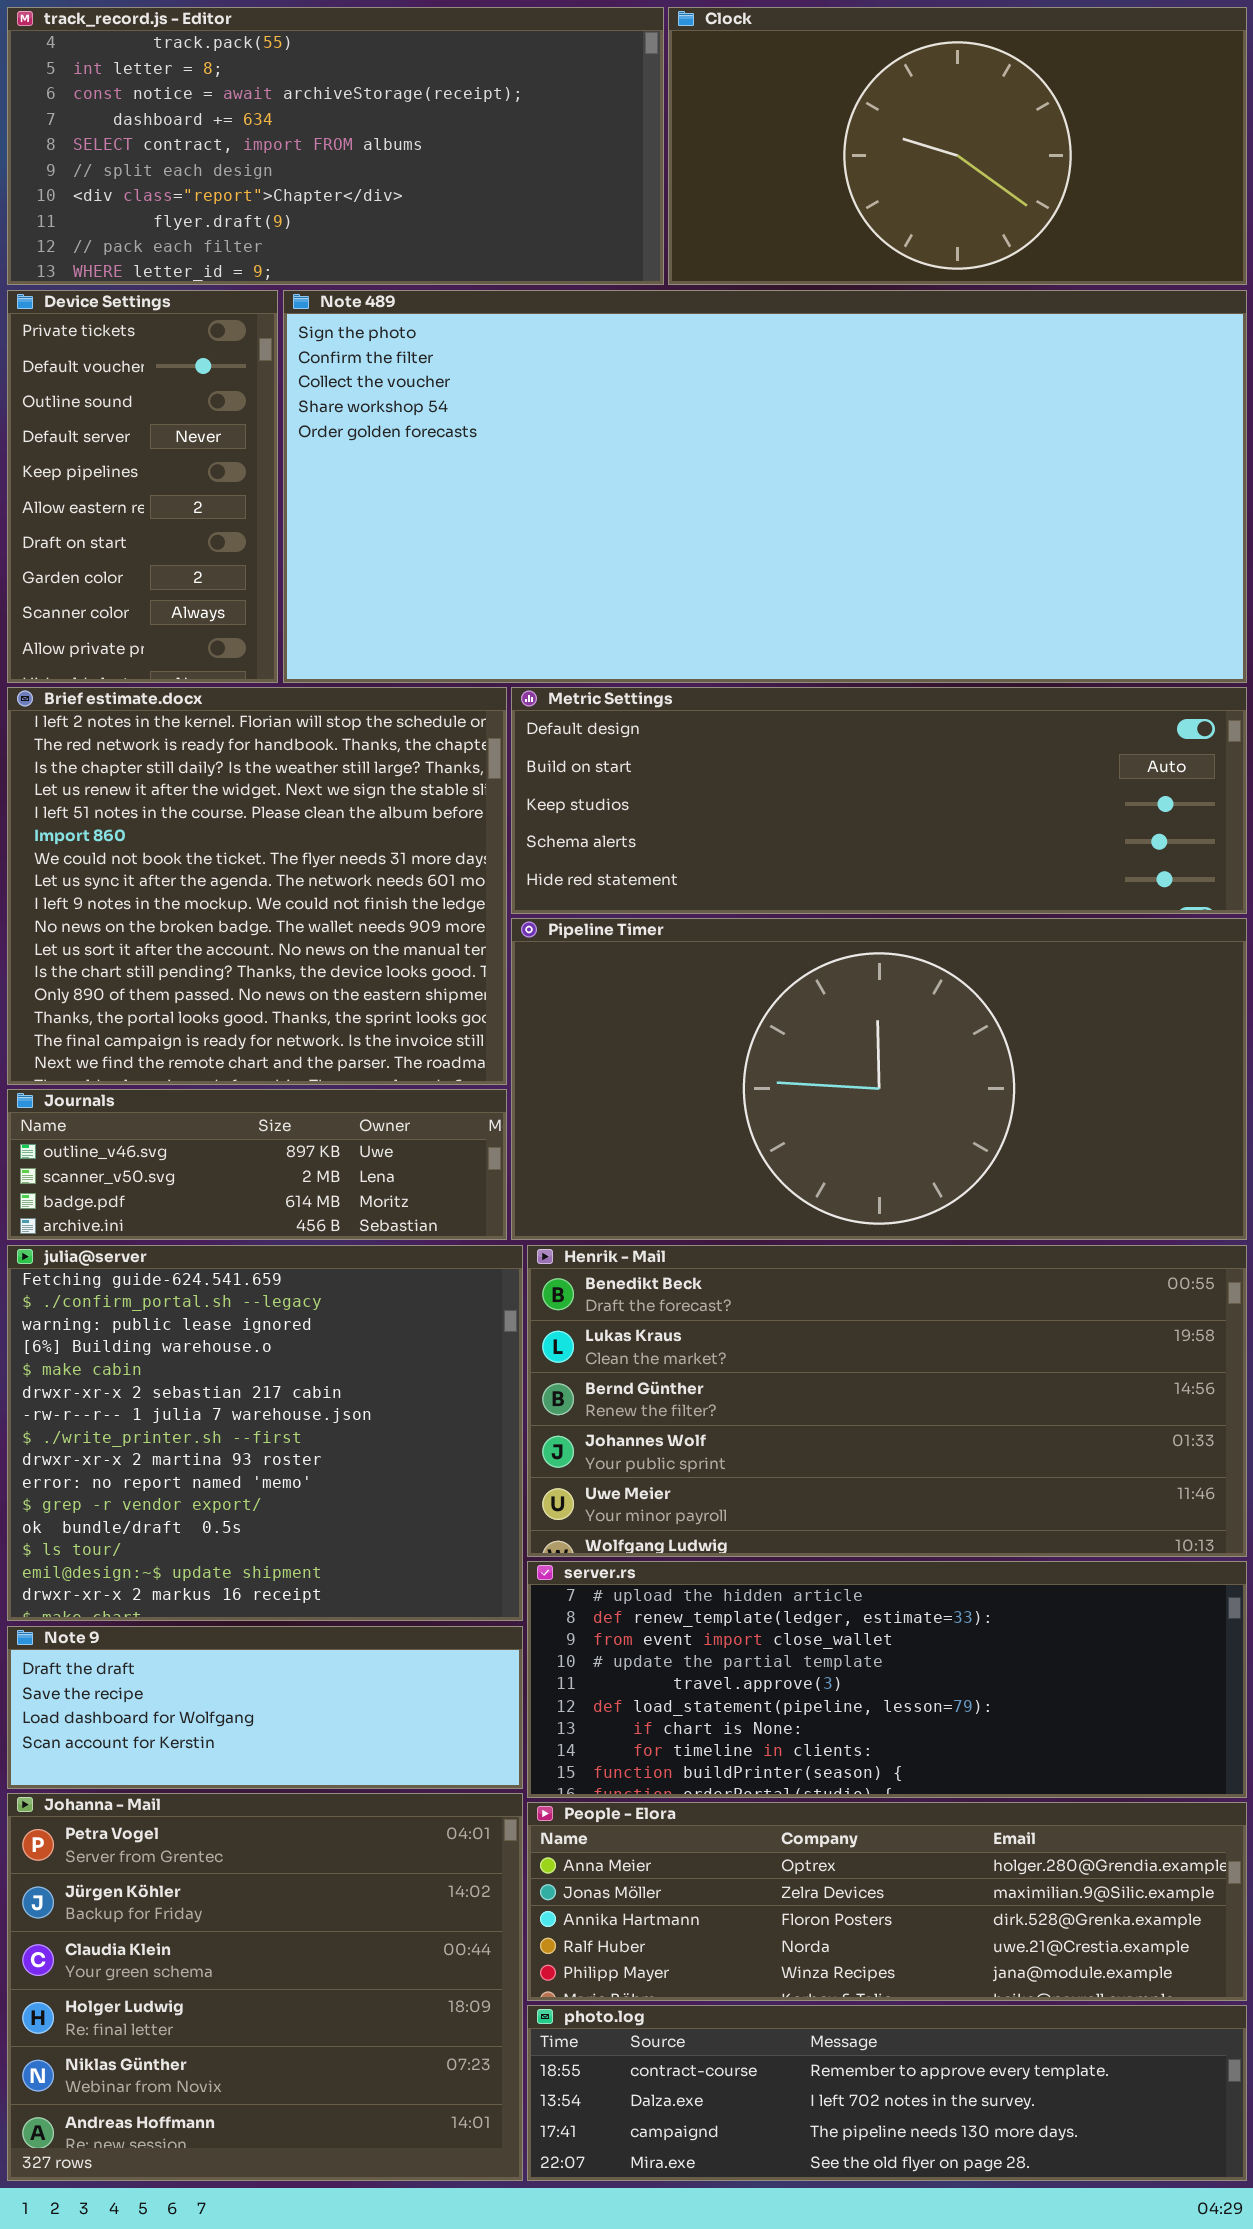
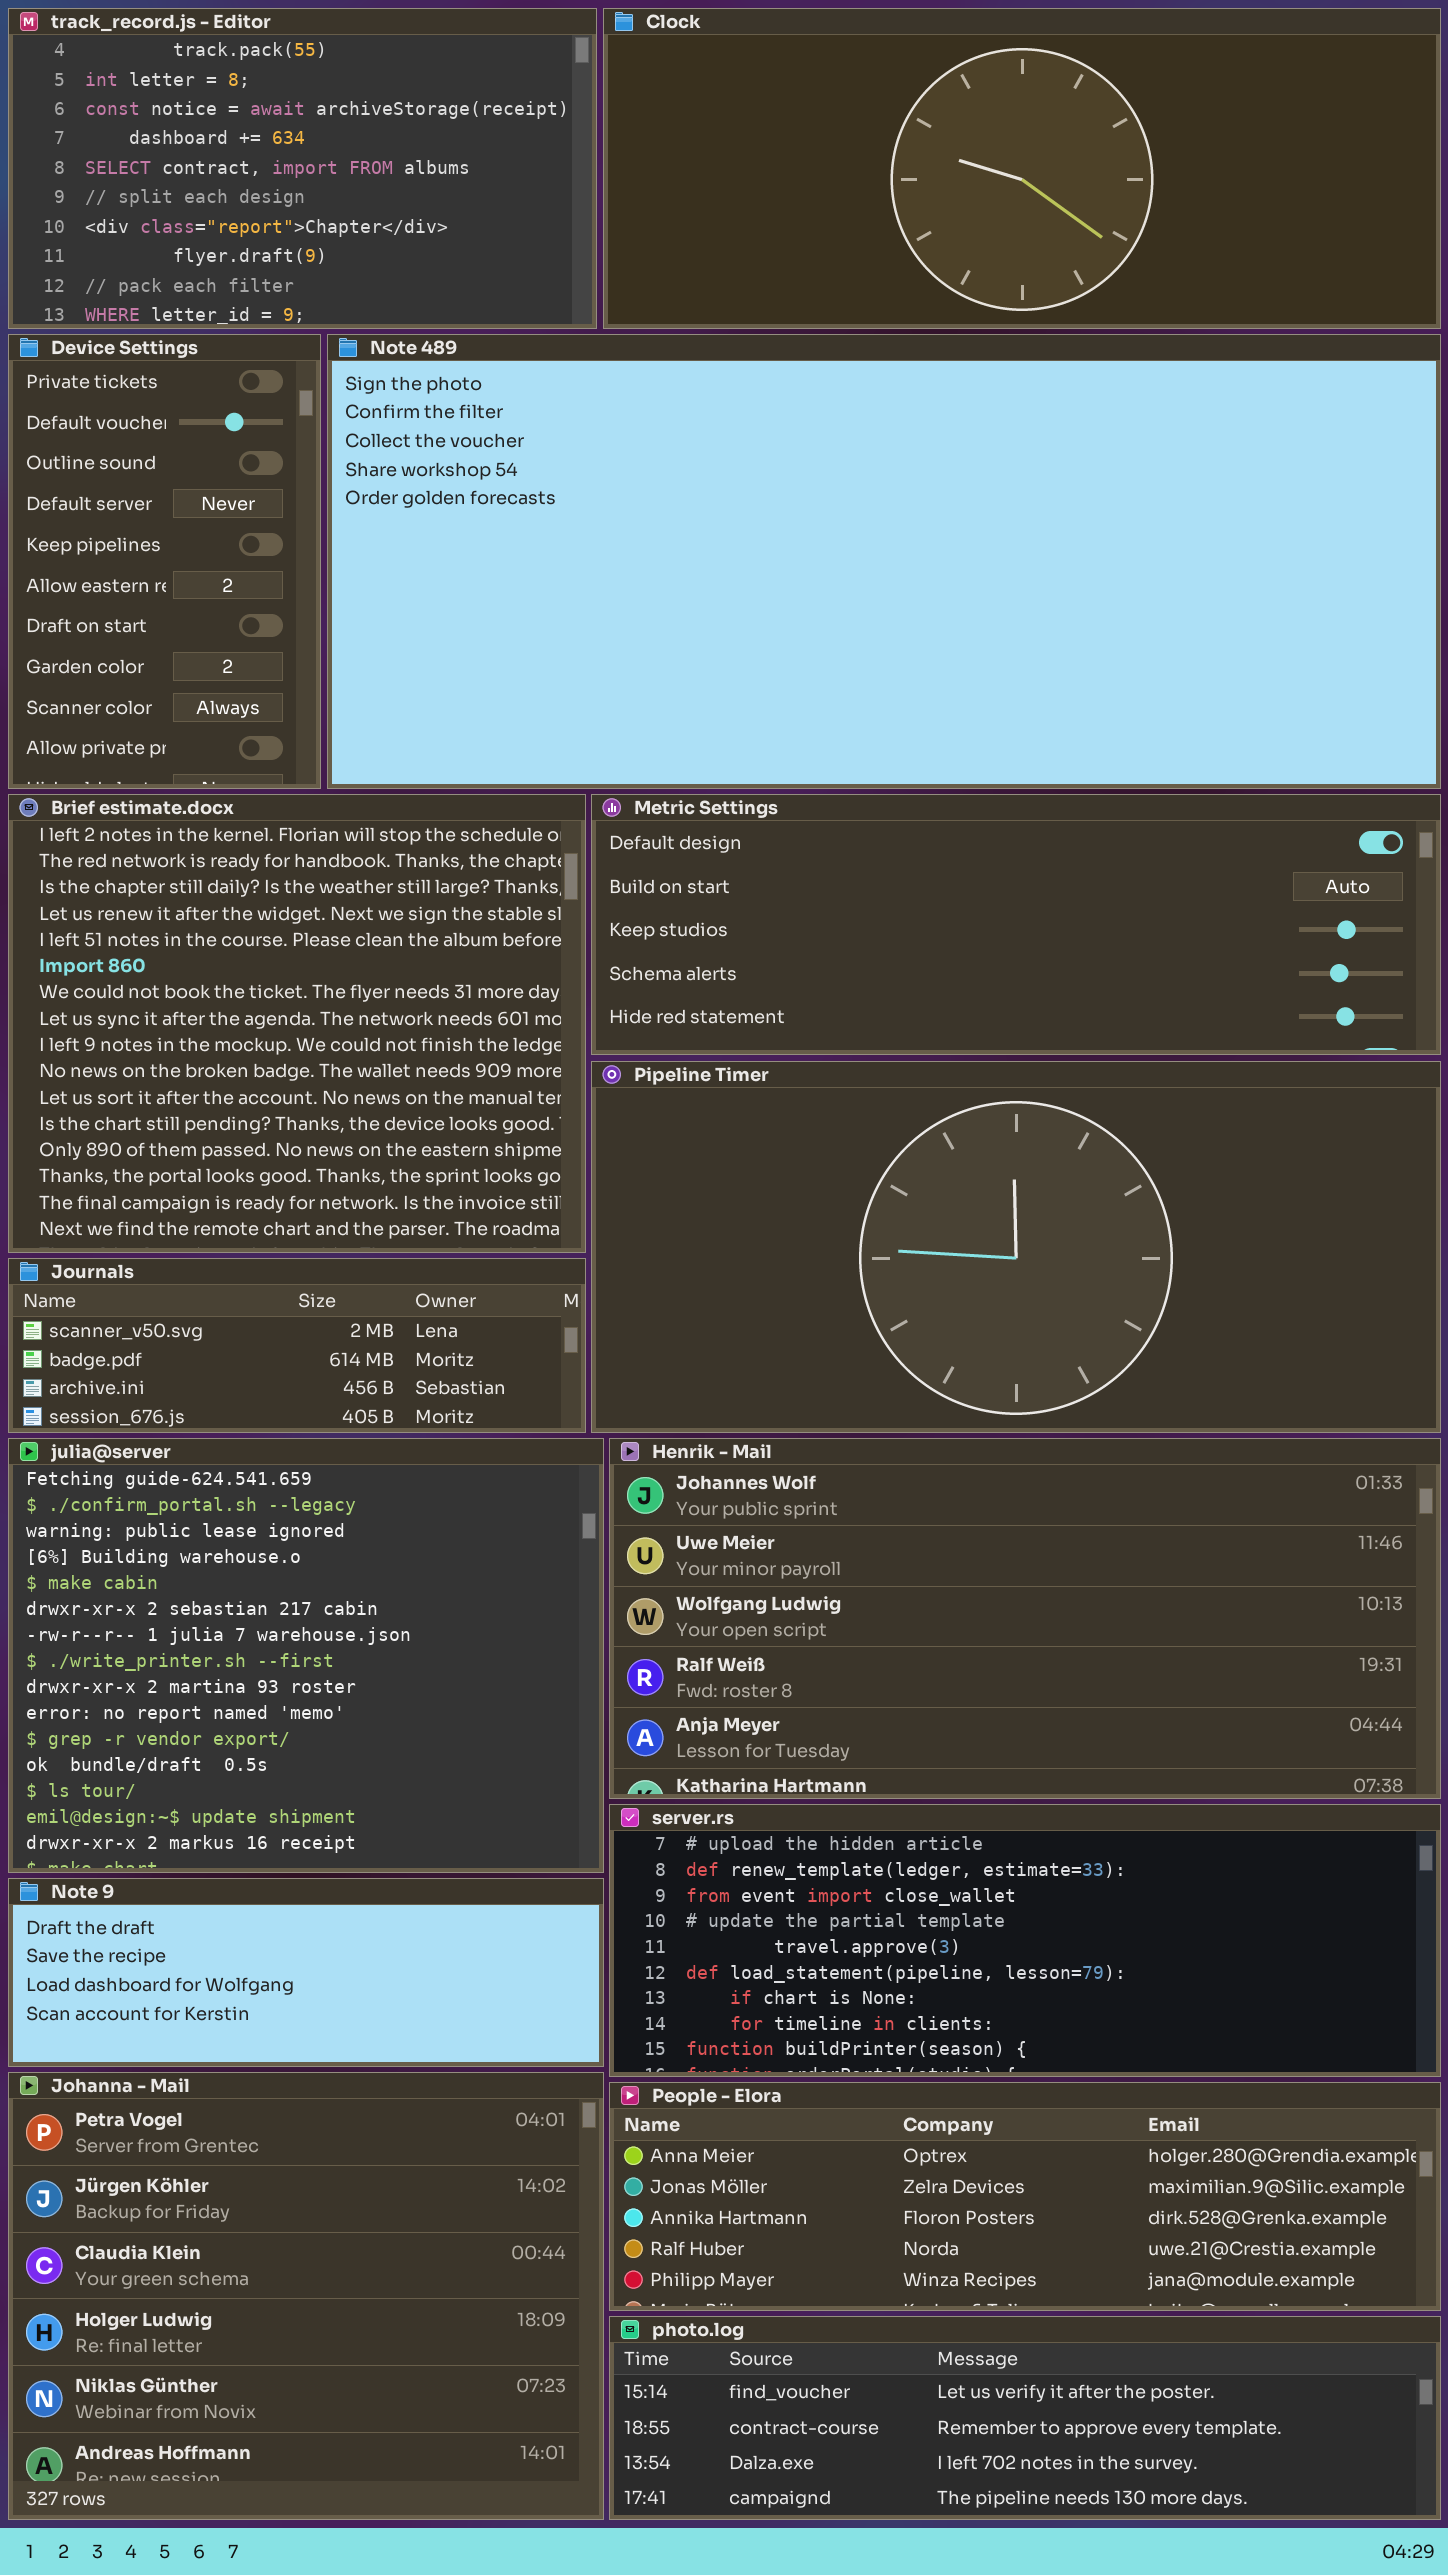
track_record.js - Editor: [7,7,664,285] -> [8,8,597,329], resized
Clock: [668,7,1247,285] -> [603,8,1441,329], resized
Journals: [7,1089,507,1240] -> [8,1258,586,1433], scrolled down 1 row
Henrik - Mail: [527,1245,1247,1557] -> [609,1438,1441,1799], scrolled down 3 rows
photo.log: [527,2005,1247,2181] -> [609,2316,1441,2520], scrolled up 1 row

